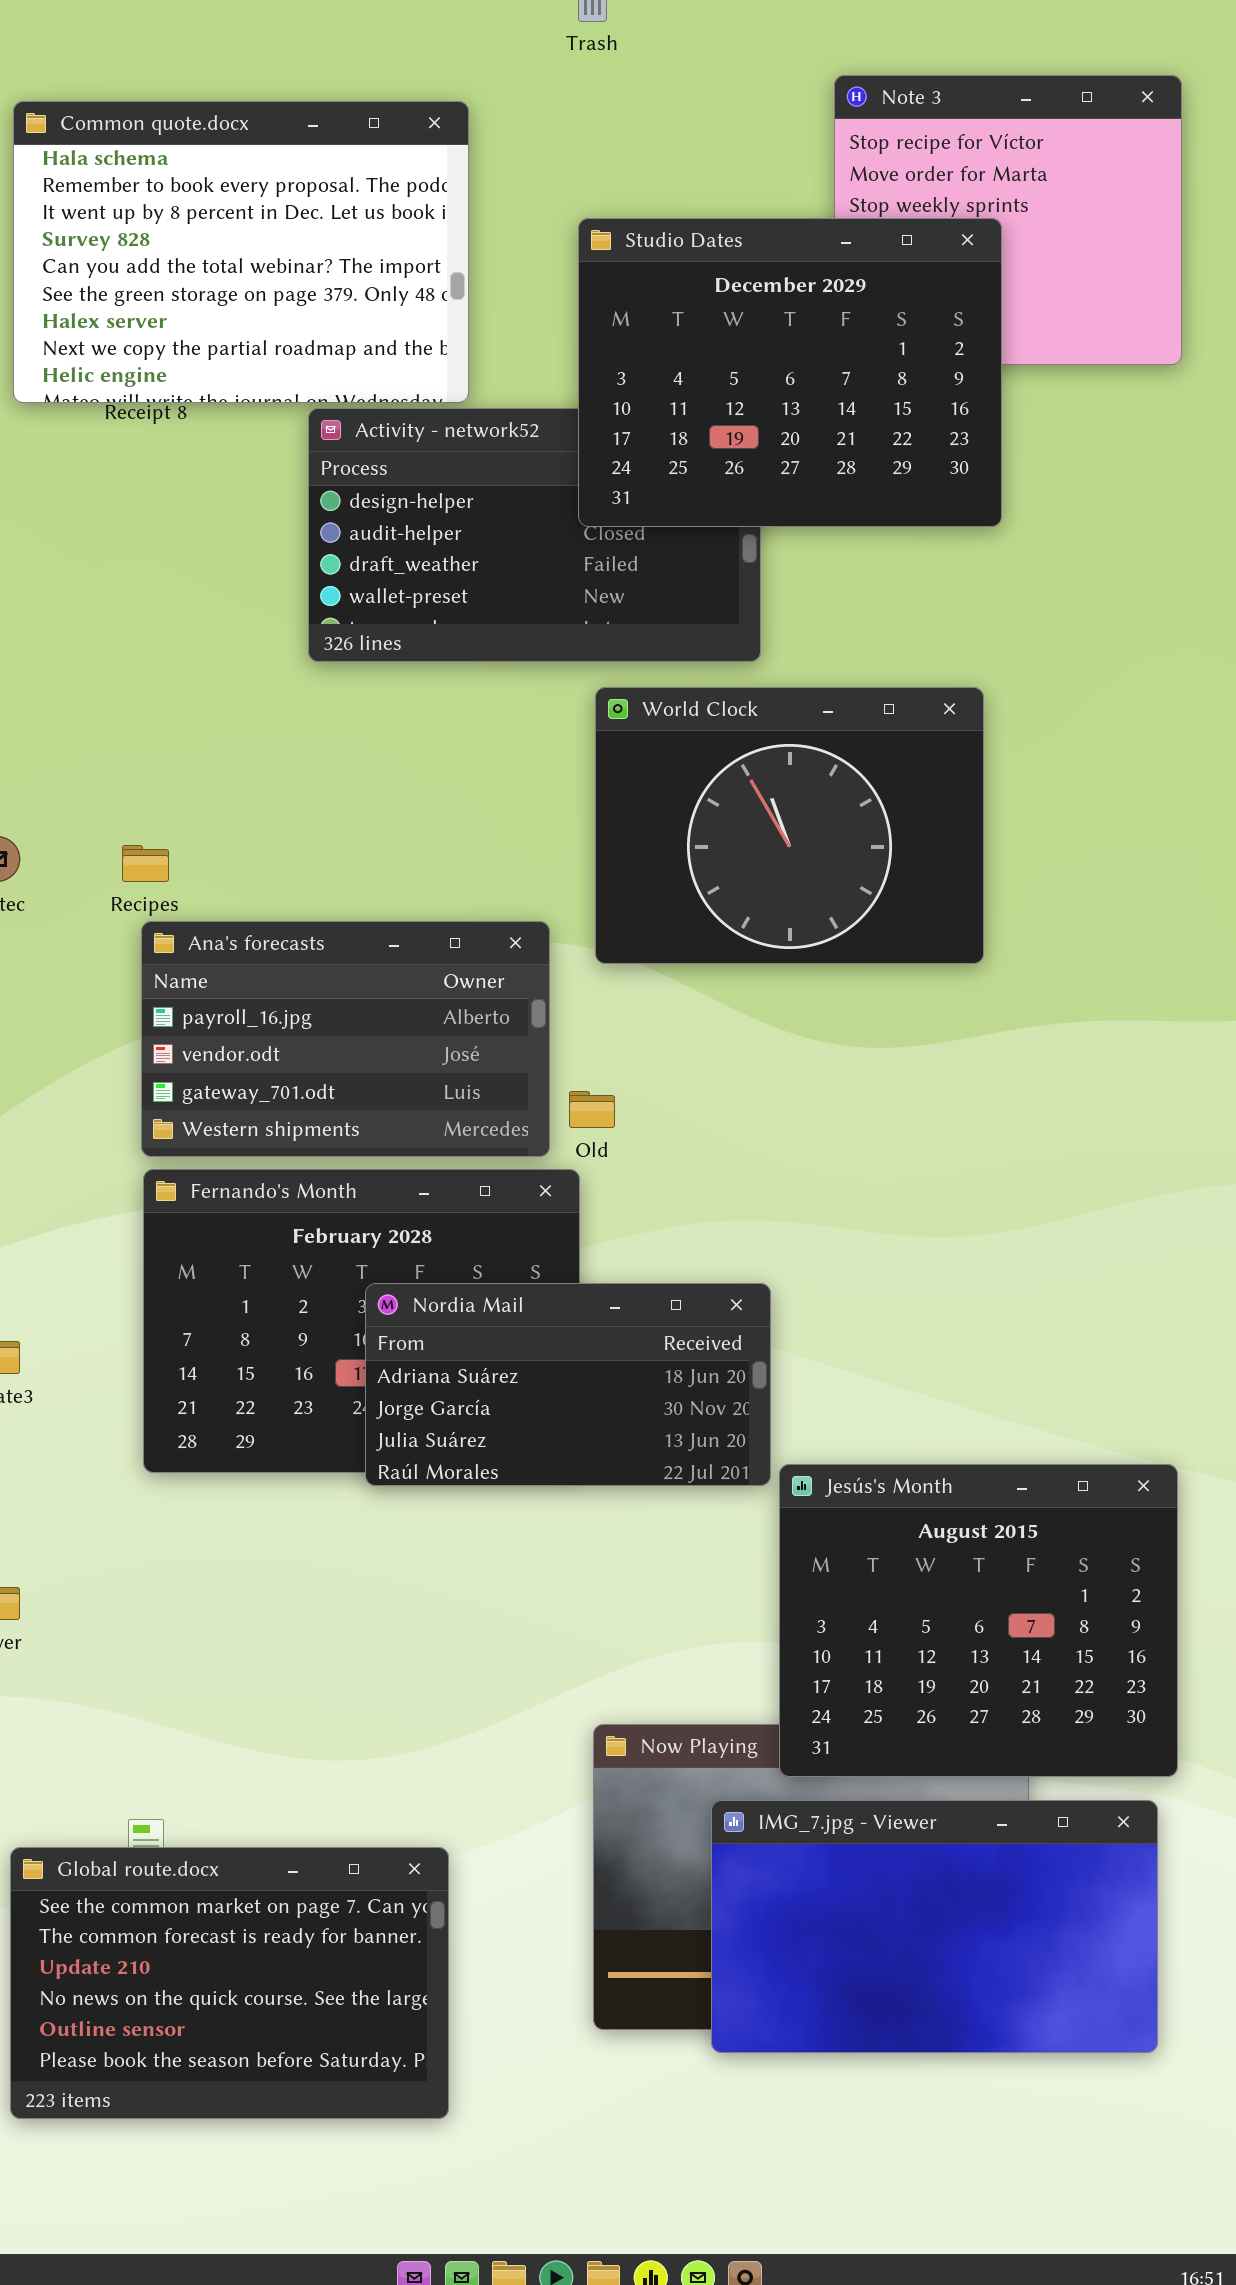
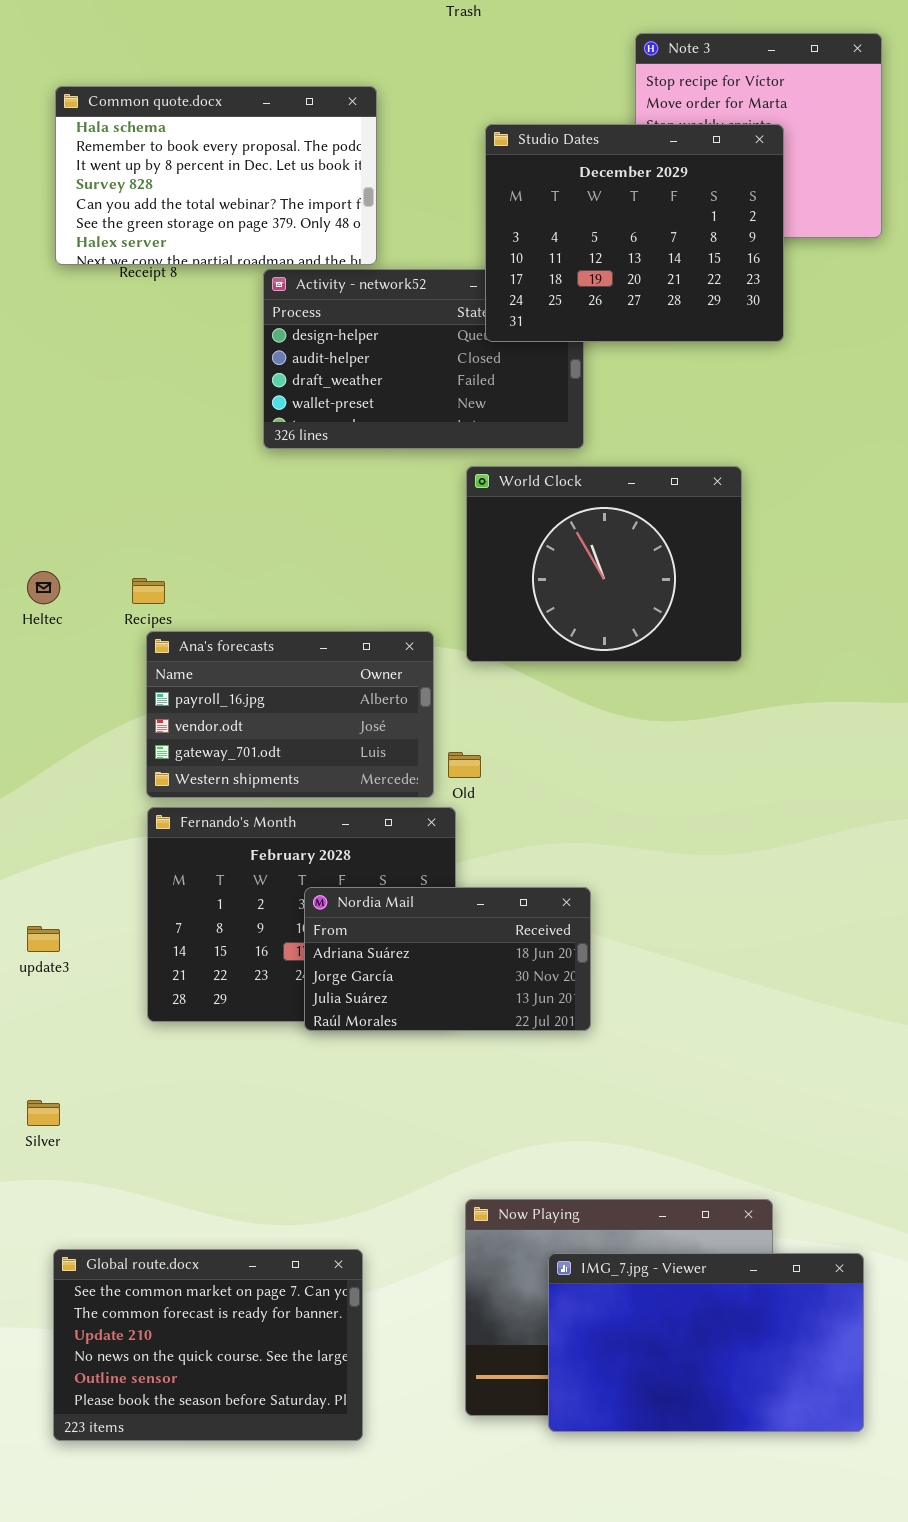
Common quote.docx: [13,101,469,403] -> [55,86,377,265], resized
Studio Dates: [578,218,1002,527] -> [485,124,784,342], moved
Jesús's Month: [779,1464,1178,1777] -> none, closed
Global route.docx: [10,1847,449,2119] -> [53,1249,363,1441], moved

